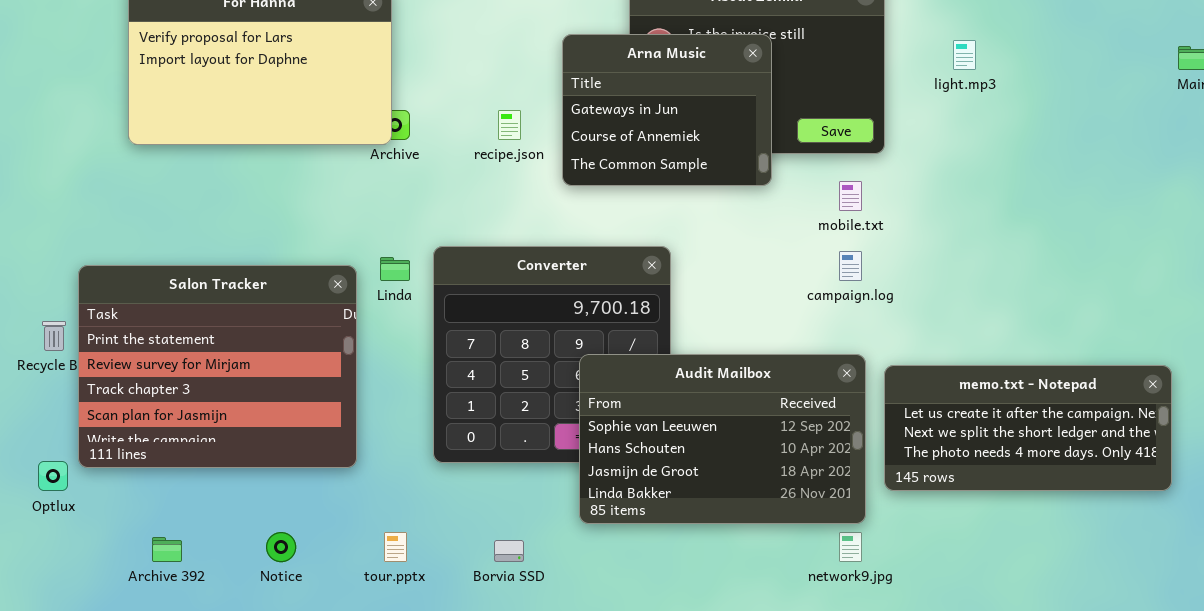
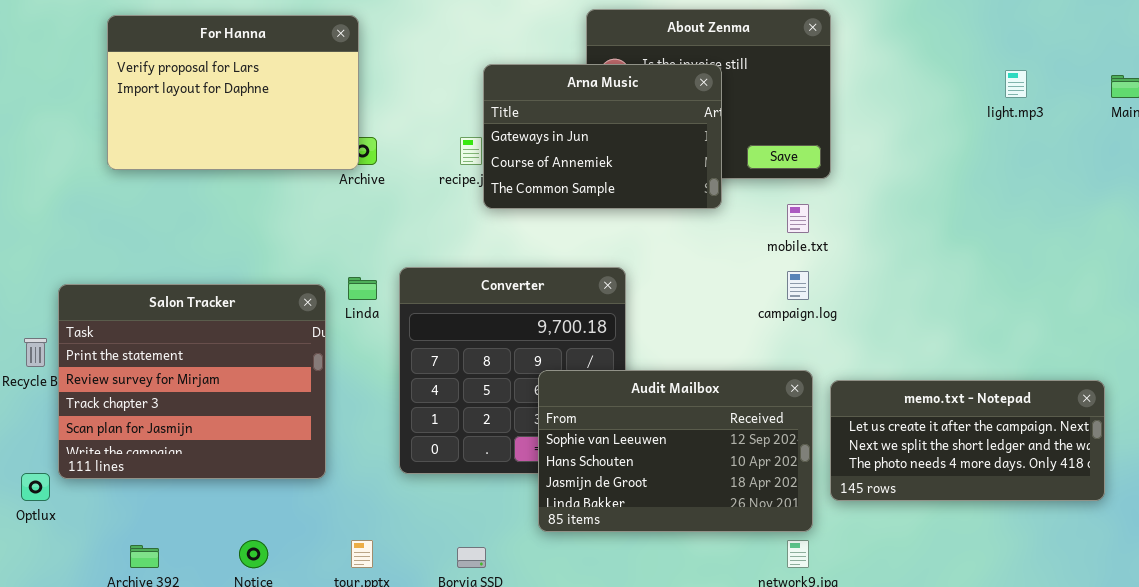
Arna Music: [562,34,772,186] -> [483,64,722,209], resized
light.mp3: [953,40,976,70] -> [1005,70,1027,98], moved

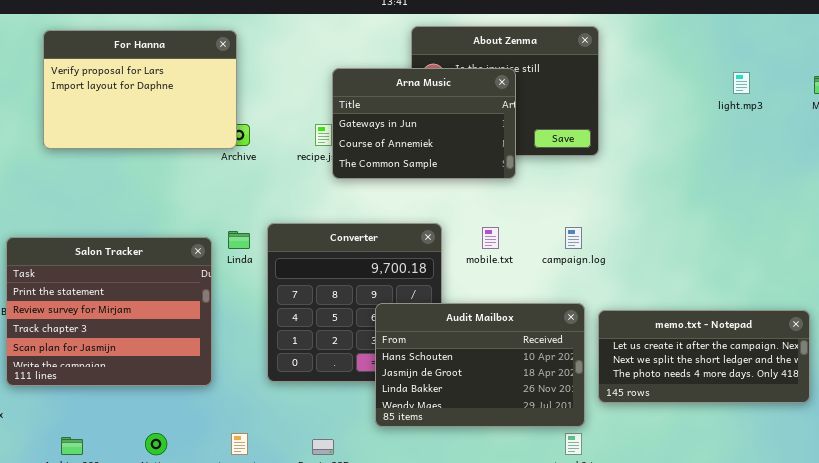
mobile.txt: [787,204,809,233] -> [482,227,499,249], moved
Audit Mailbox: [538,370,813,532] -> [375,303,585,427], scrolled down 1 row

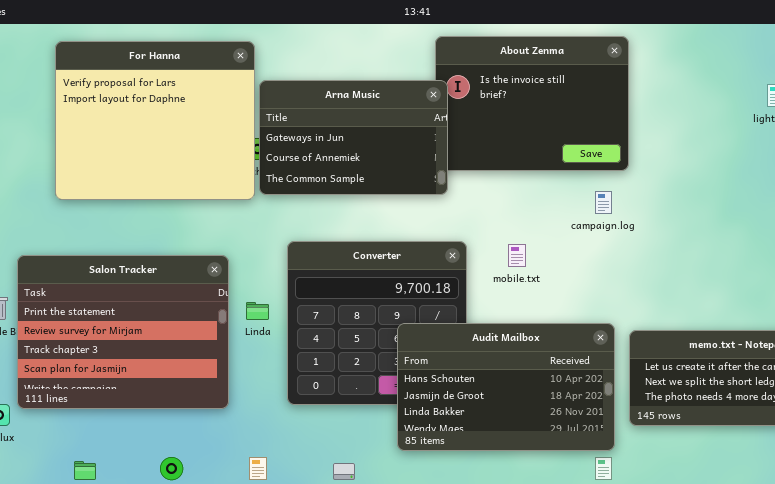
For Hanna: [43,30,237,149] -> [55,41,255,200], resized
Arna Music: [332,68,516,179] -> [259,80,448,195], moved
campaign.log: [565,227,582,249] -> [595,191,612,214], moved
Linda: [228,231,250,249] -> [246,302,269,320], moved

